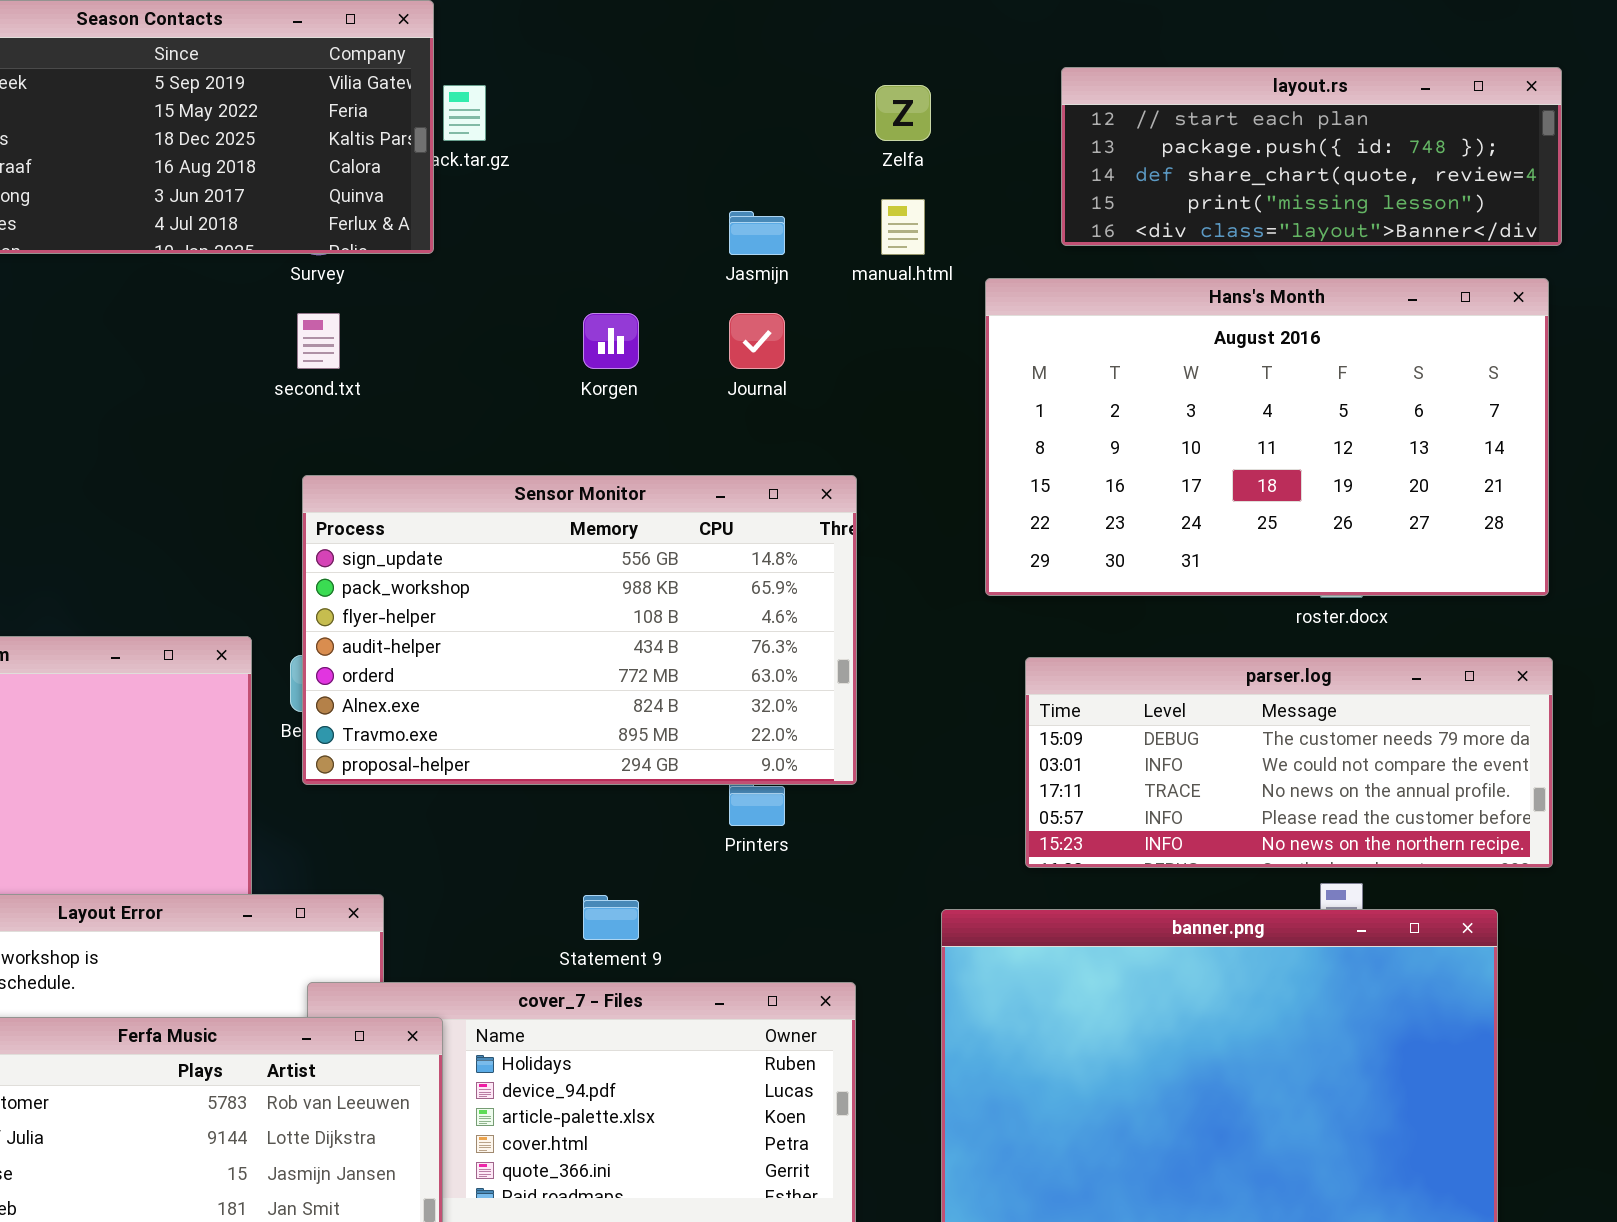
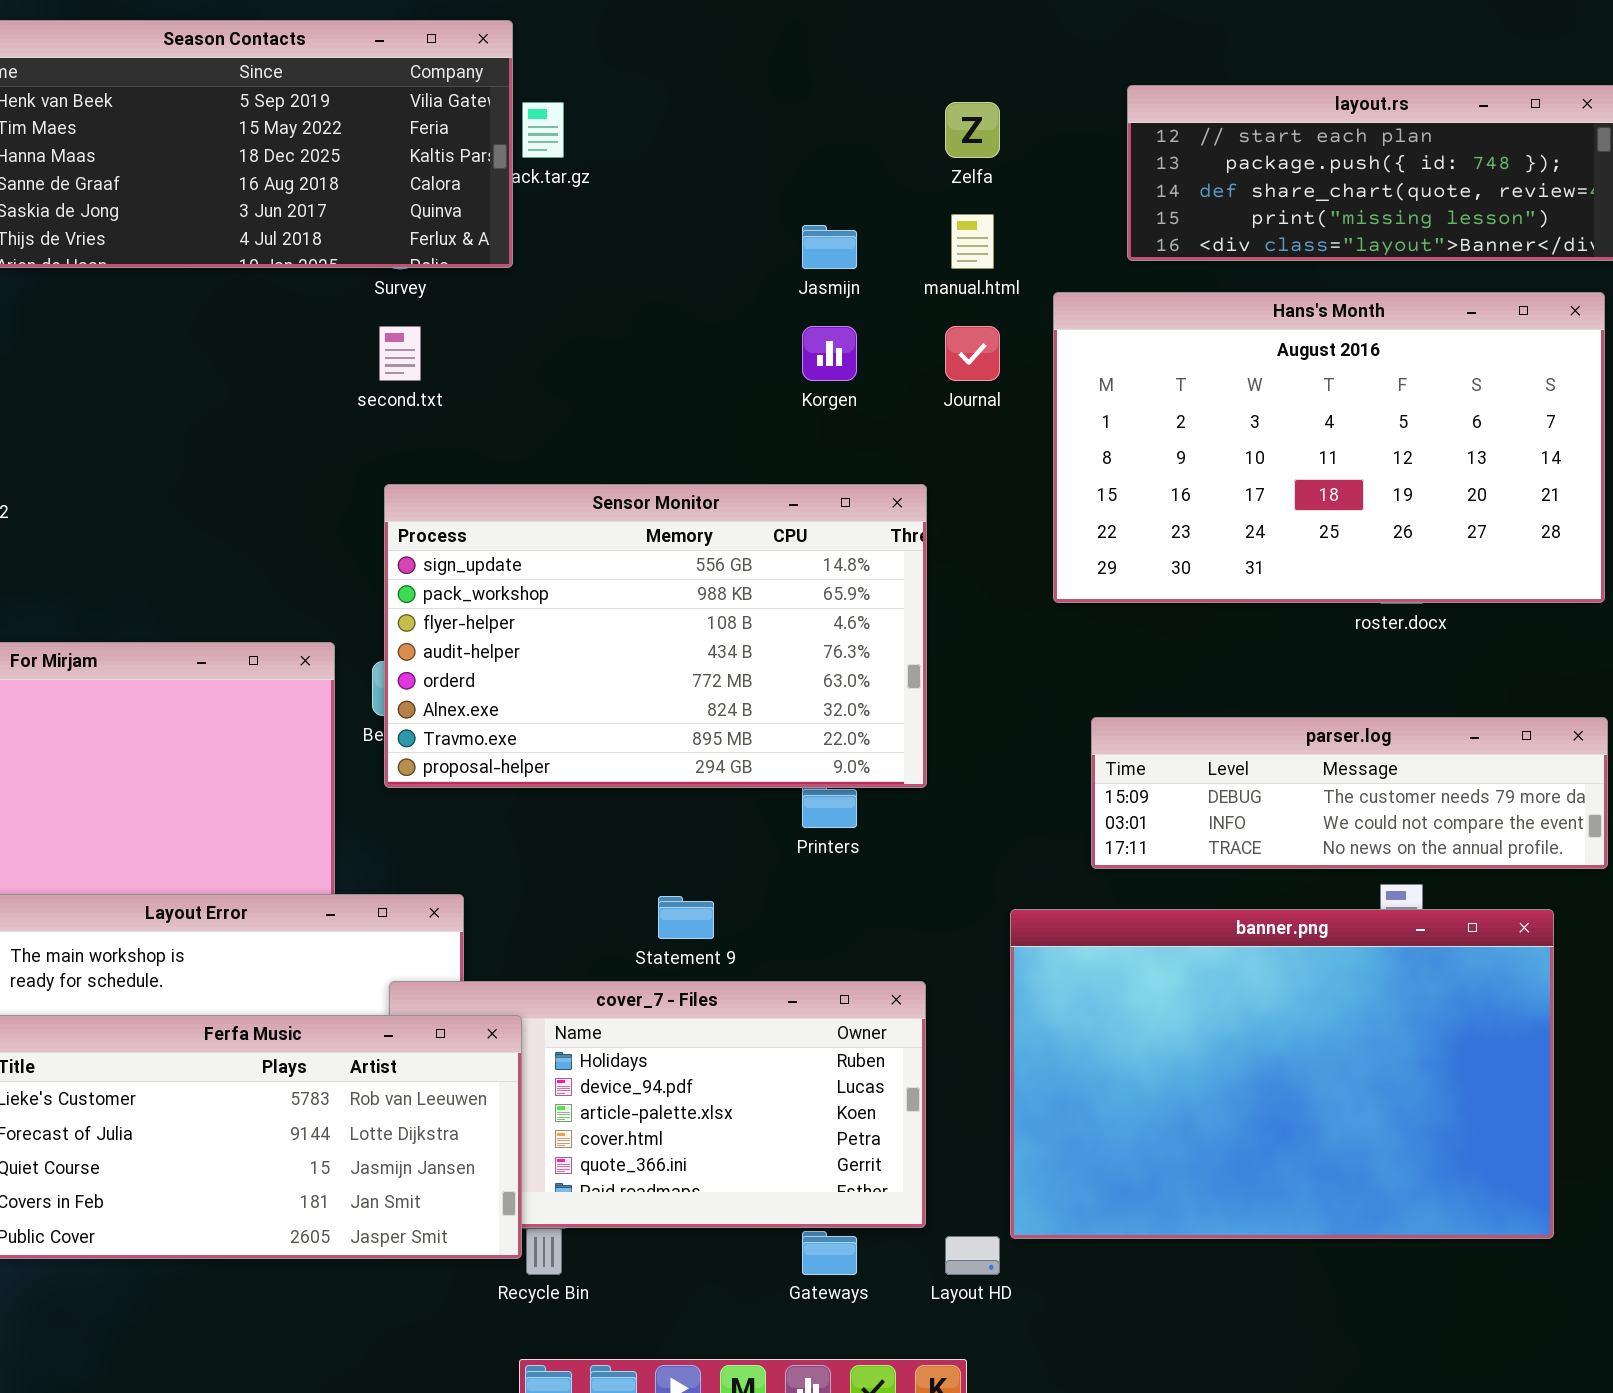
Korgen: [583,313,639,369] -> [802,326,857,381], moved
Journal: [729,313,785,369] -> [945,326,1000,381], moved
parser.log: [1025,657,1553,868] -> [1091,717,1608,869], resized

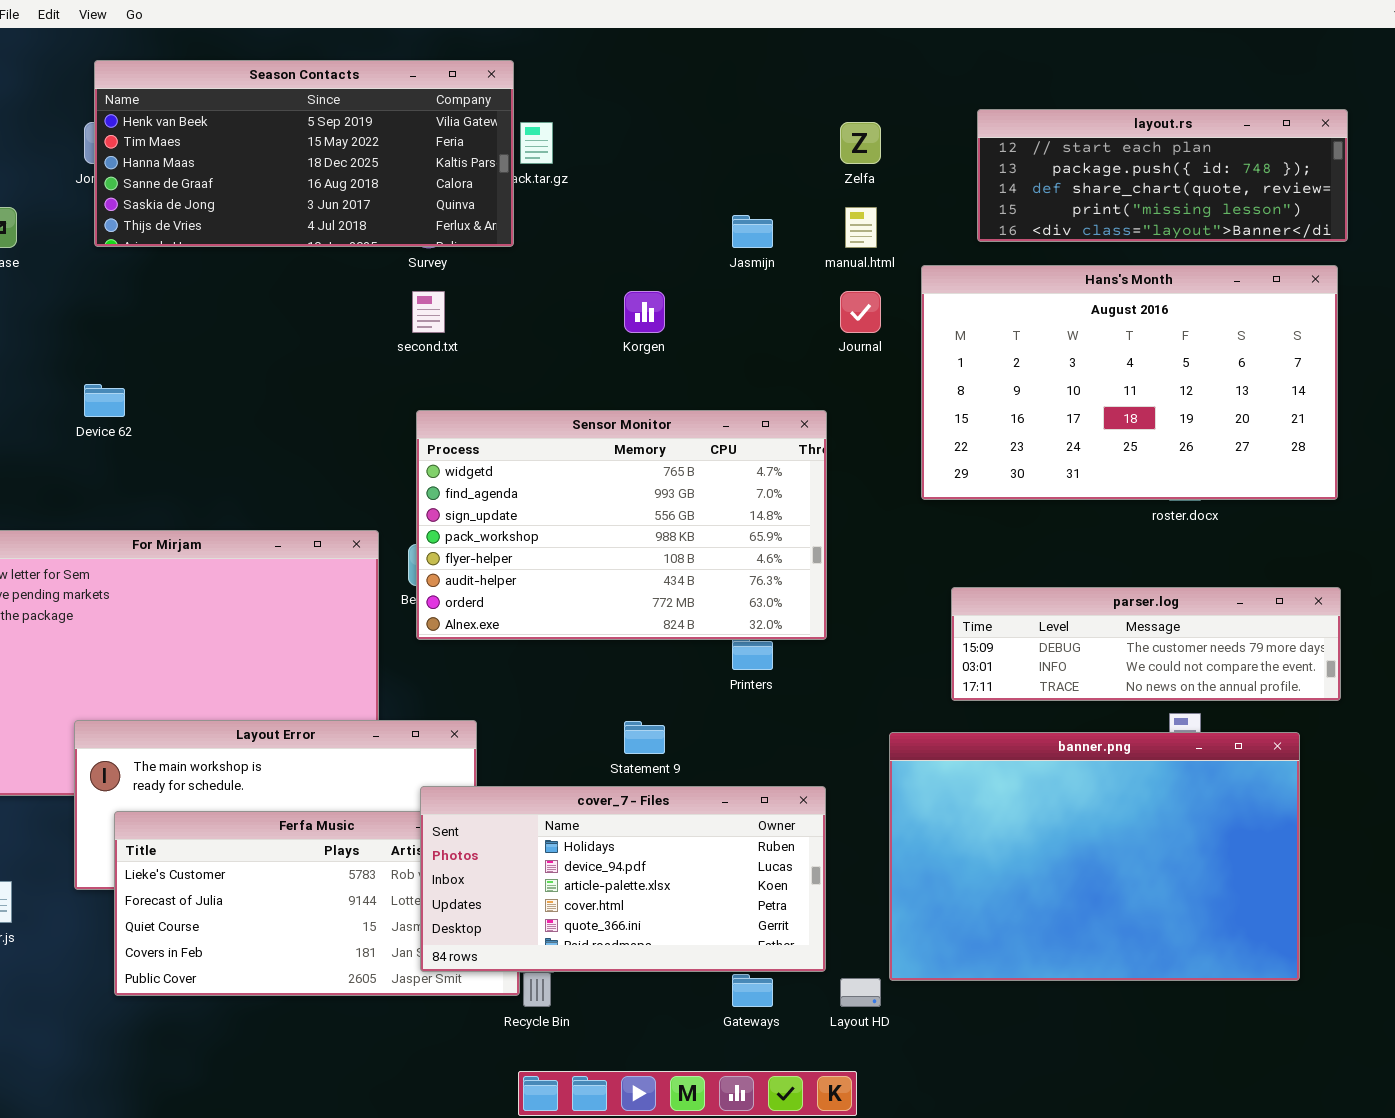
Korgen: [802,326,857,381] -> [624,291,665,333], moved
Sensor Monitor: [384,484,927,788] -> [416,410,827,640], scrolled up 2 rows
cover_7 - Files: [389,981,926,1228] -> [420,786,826,972], raised

